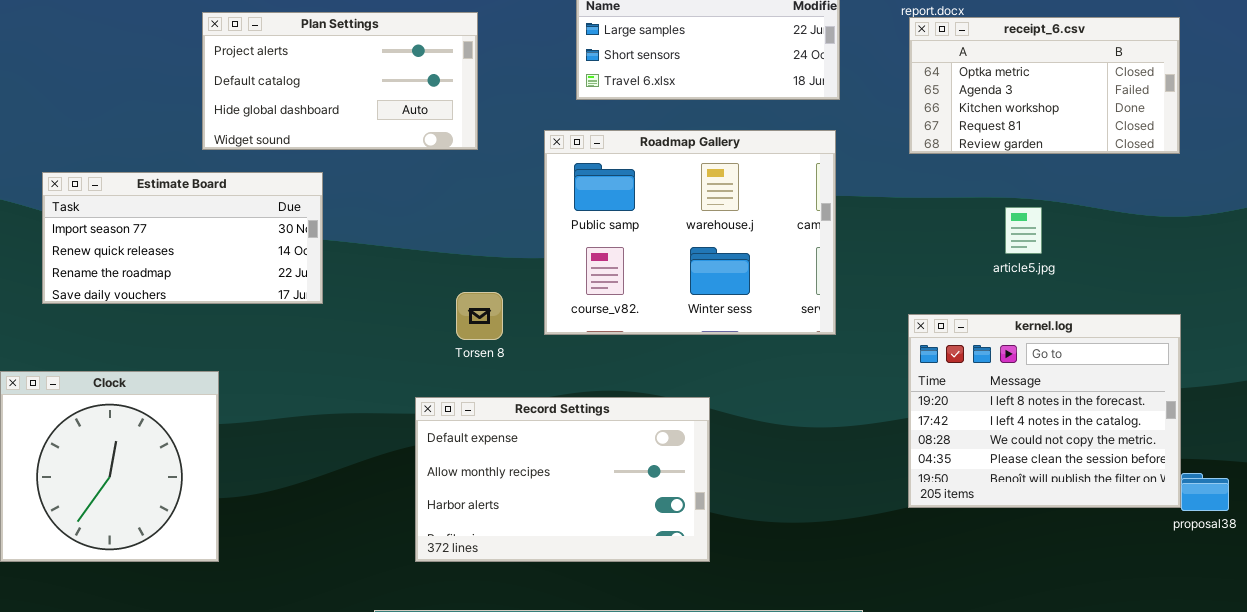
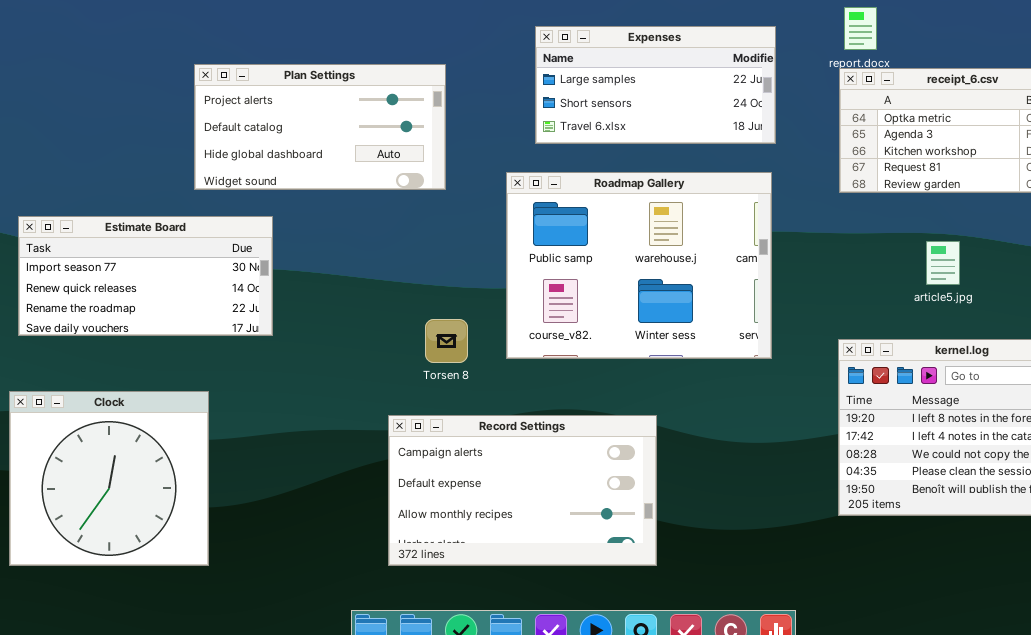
Estimate Board: [42,172,323,304] -> [18,216,273,336], moved
Record Settings: [415,397,710,562] -> [388,415,657,566], scrolled up 1 row

